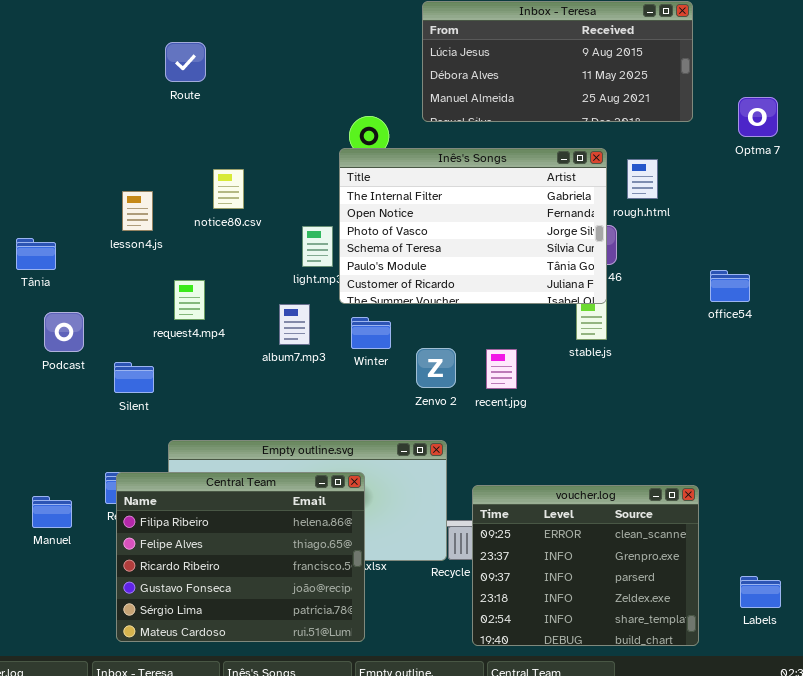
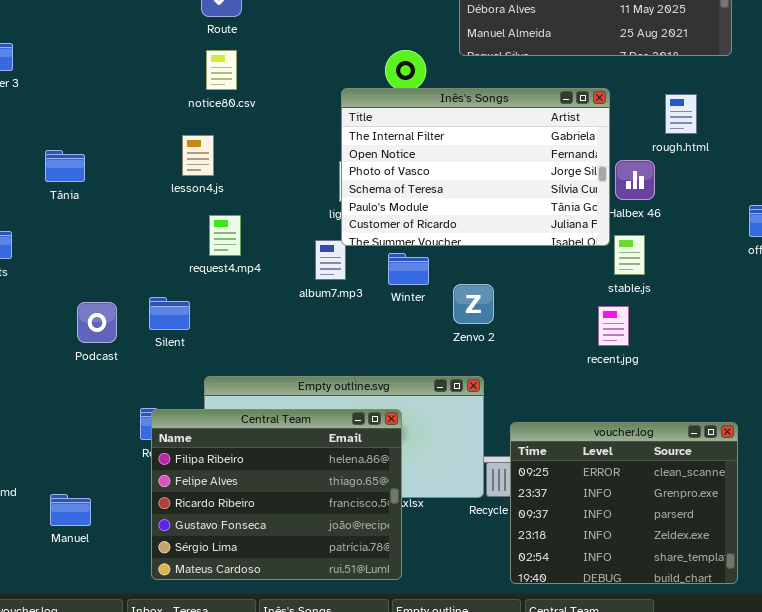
Inês's Songs: [339,148,607,304] -> [341,88,610,246], moved
notice80.csv: [213,169,244,209] -> [206,50,237,90], moved
lesson4.js: [122,191,153,231] -> [182,135,214,176], moved
Tânia: [16,238,56,270] -> [45,150,85,182], moved
Podcast: [44,312,84,352] -> [77,302,117,343], moved
recent.jpg: [486,349,517,389] -> [598,306,629,346], moved
Manuel: [32,496,72,528] -> [50,494,91,526], moved

